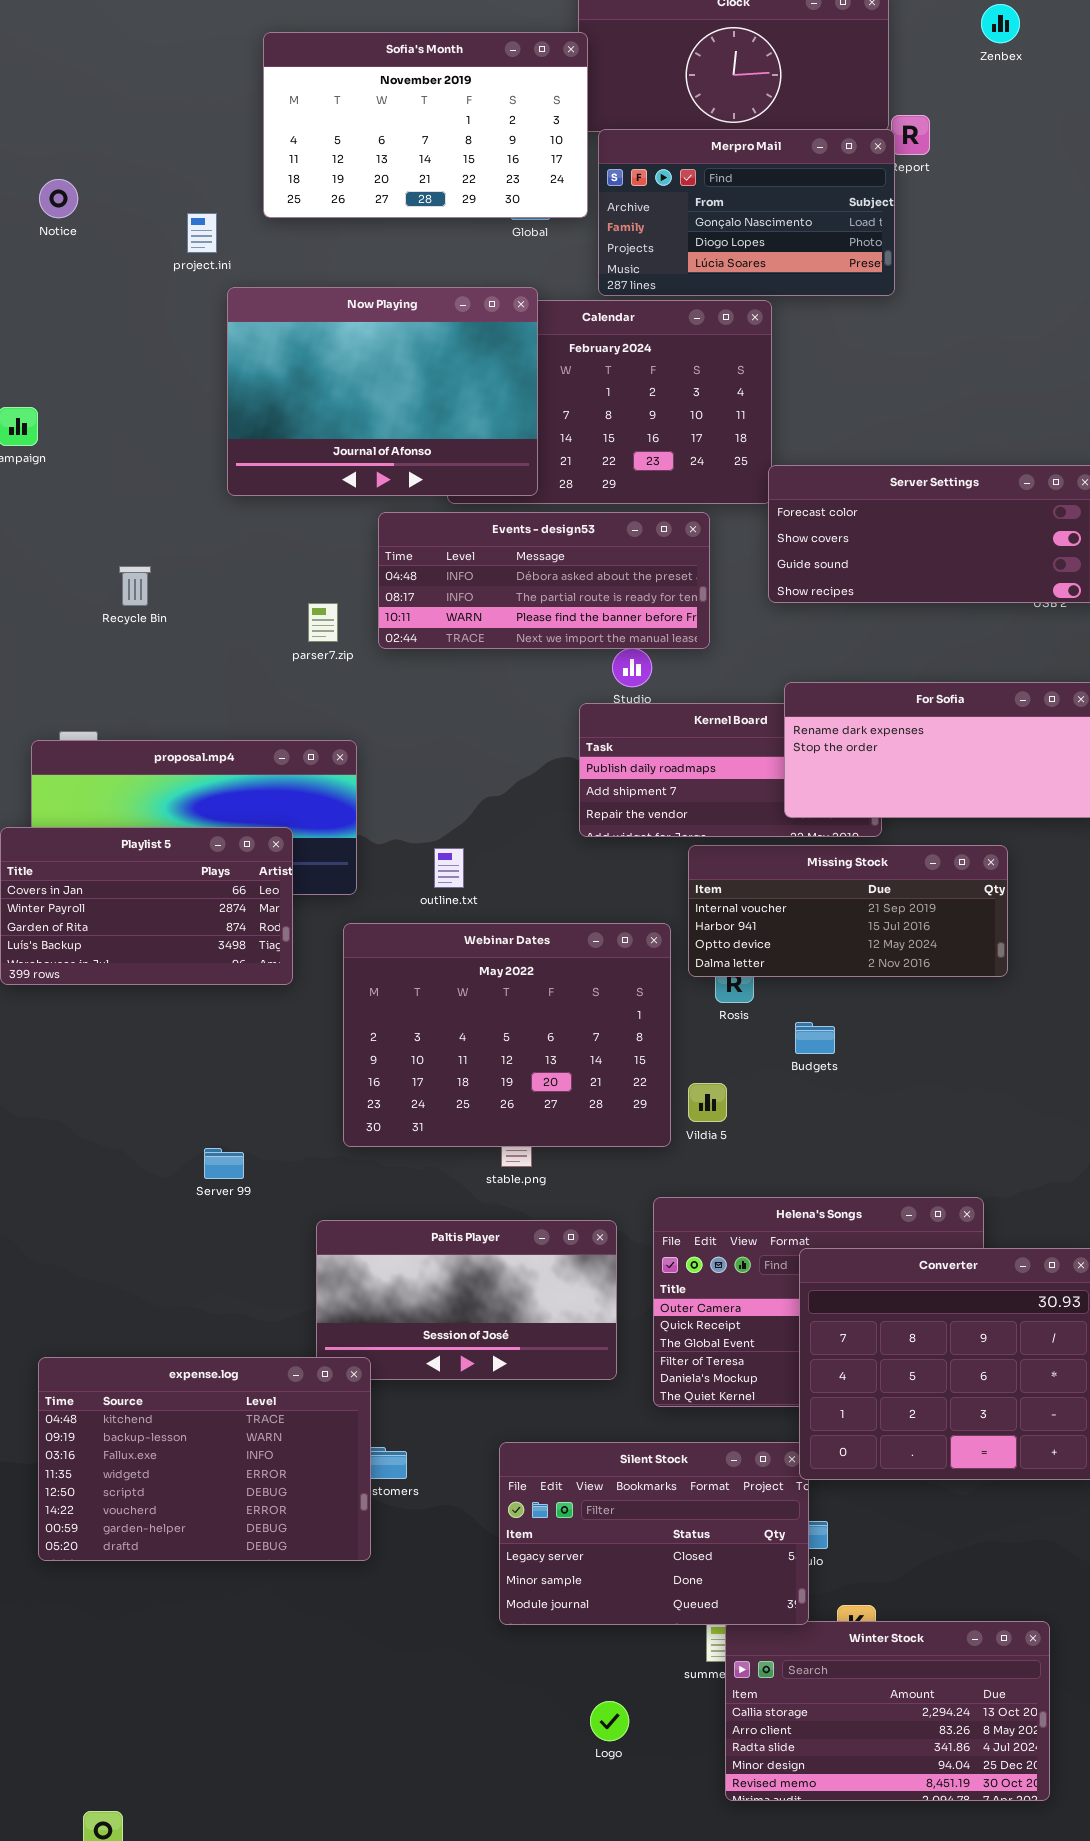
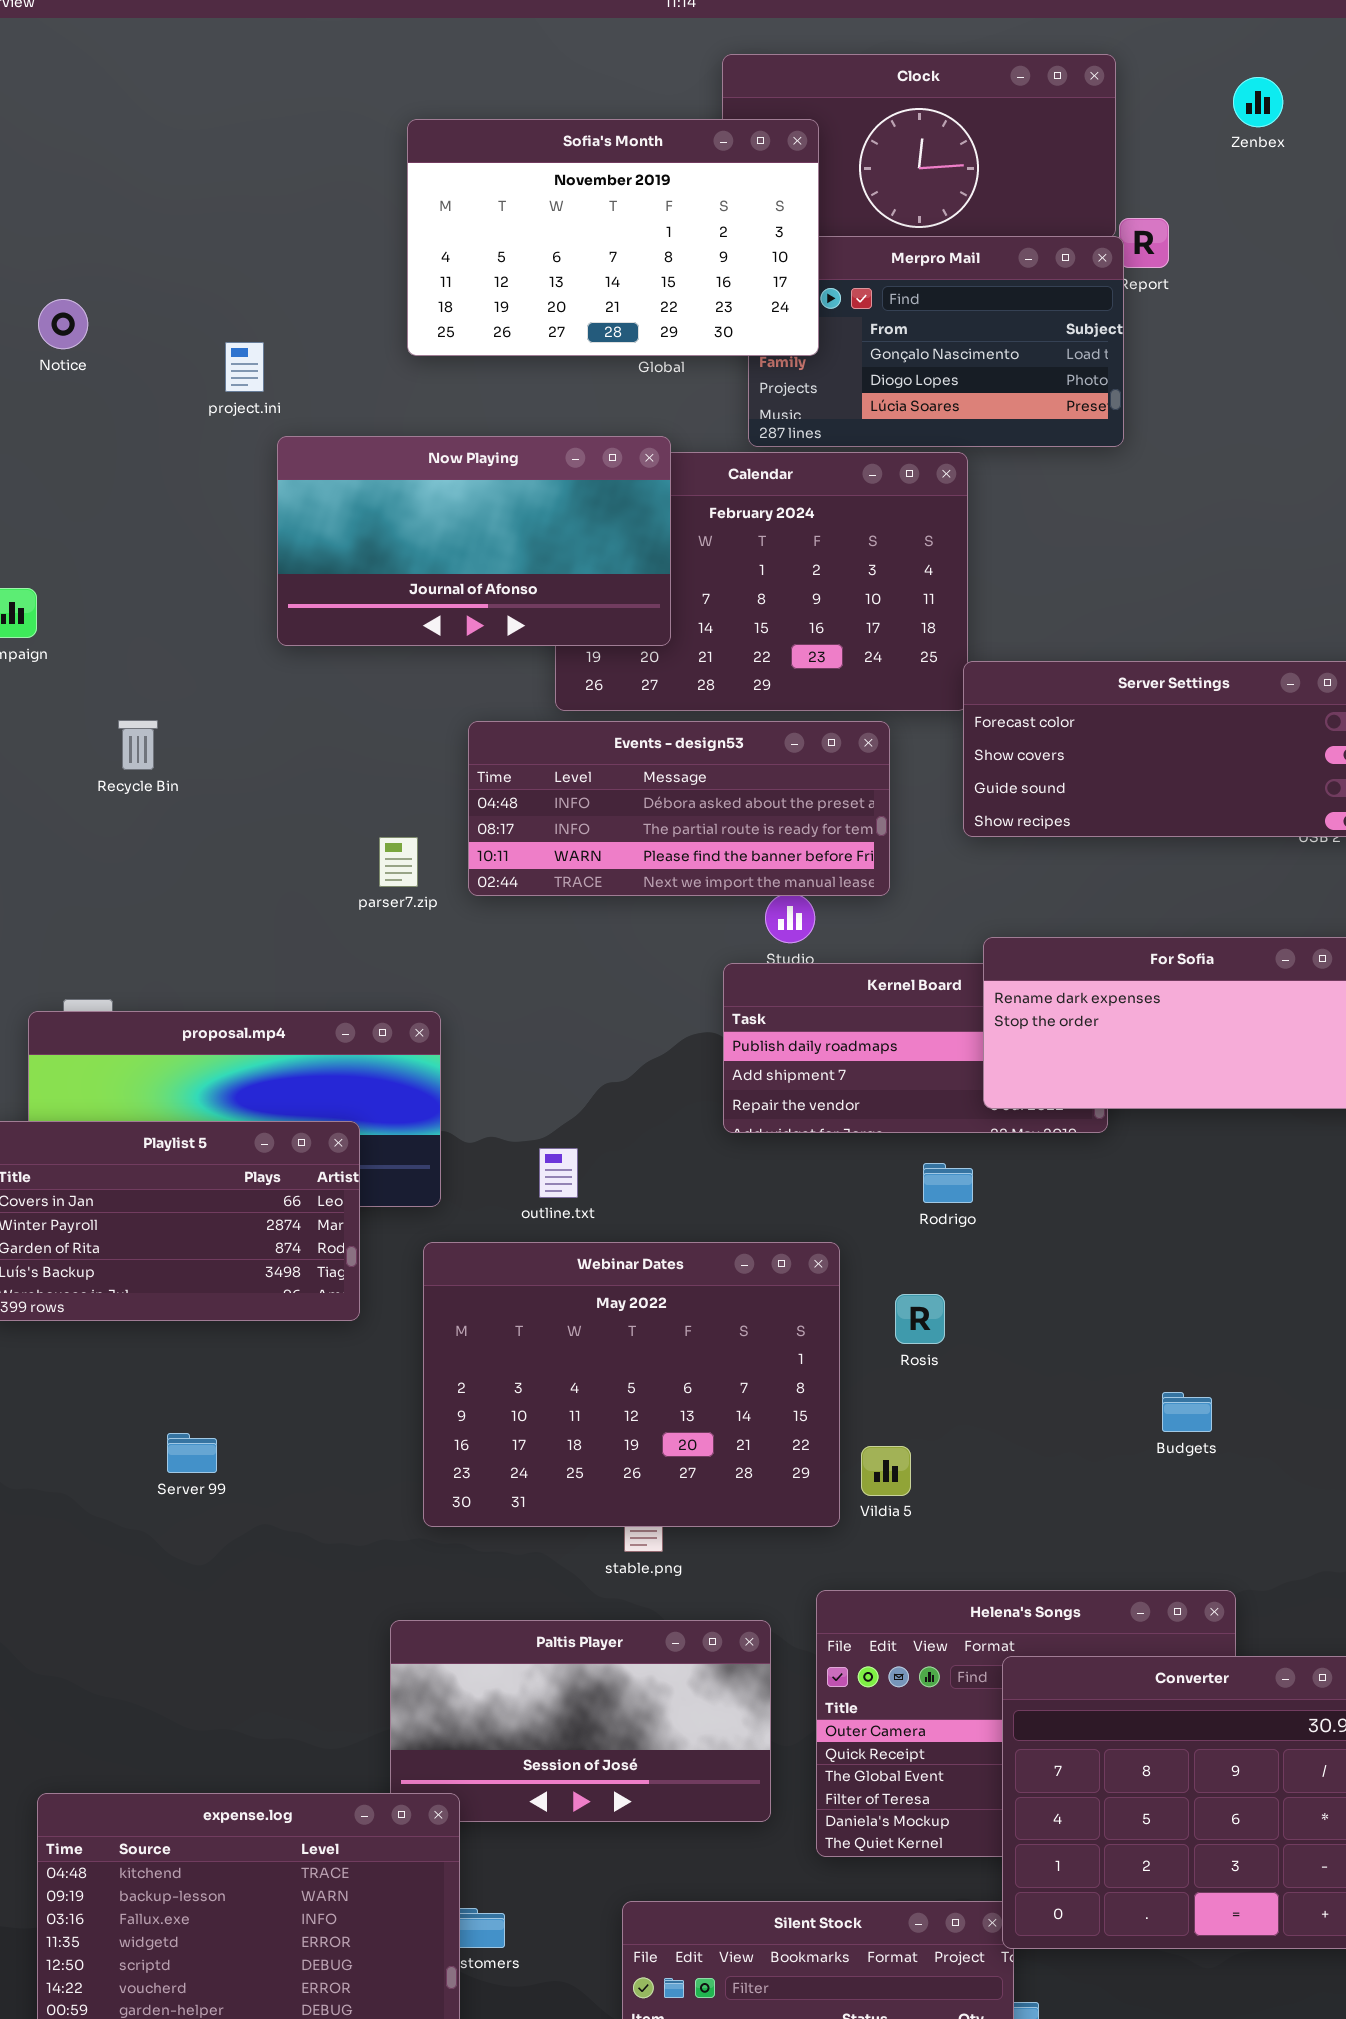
Sofia's Month: [263,32,588,218] -> [407,119,819,356], moved
Now Playing: [227,287,538,496] -> [277,436,671,646], resized
Recycle Bin: [119,566,151,606] -> [118,720,158,770], moved
Missing Stock: [688,845,1008,977] -> none, closed
Budgets: [795,1022,835,1054] -> [1162,1392,1212,1432], moved
Server 99: [204,1148,244,1179] -> [167,1433,217,1473], moved

